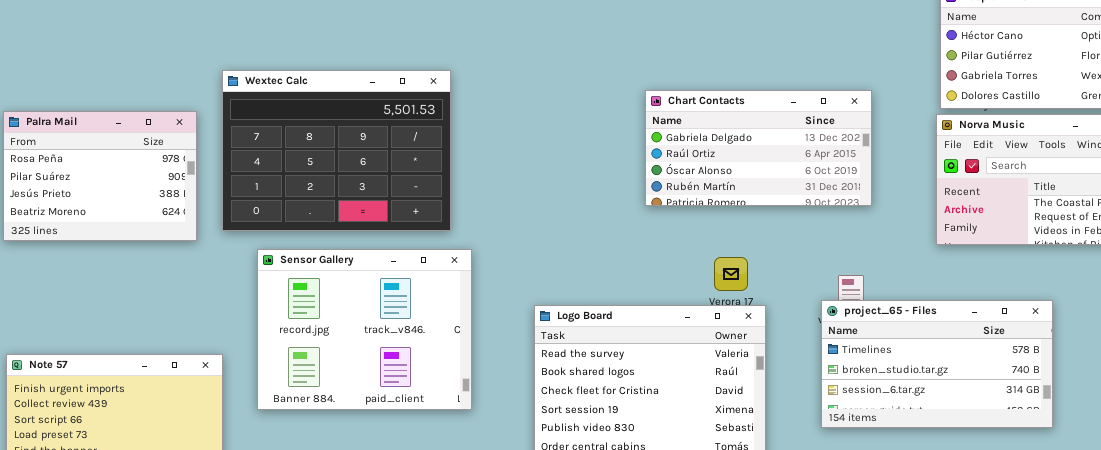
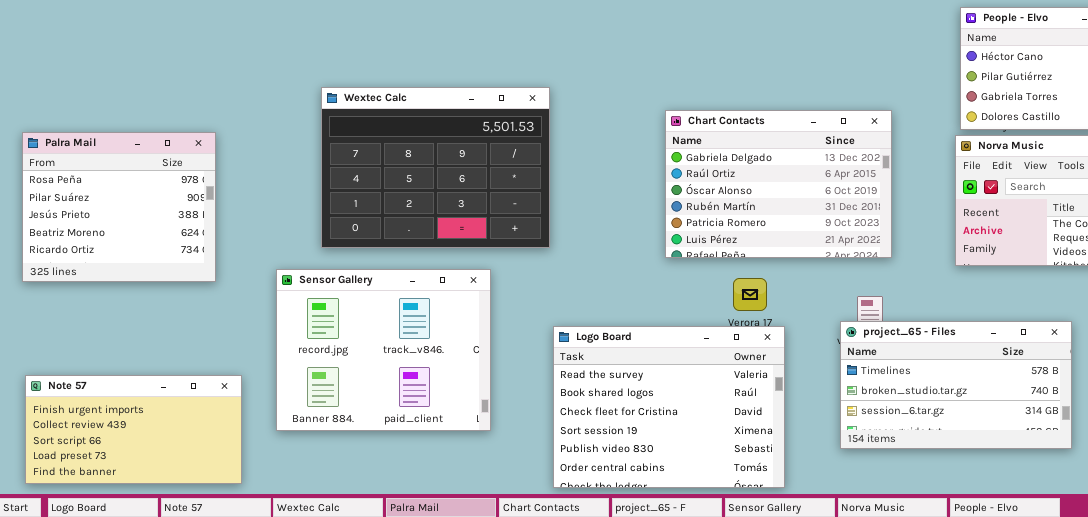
Wextec Calc: [222,70,451,231] -> [321,87,550,248], moved
Chart Contacts: [645,90,872,206] -> [665,110,892,258], resized
Palra Mail: [3,111,197,241] -> [22,132,216,282], resized

